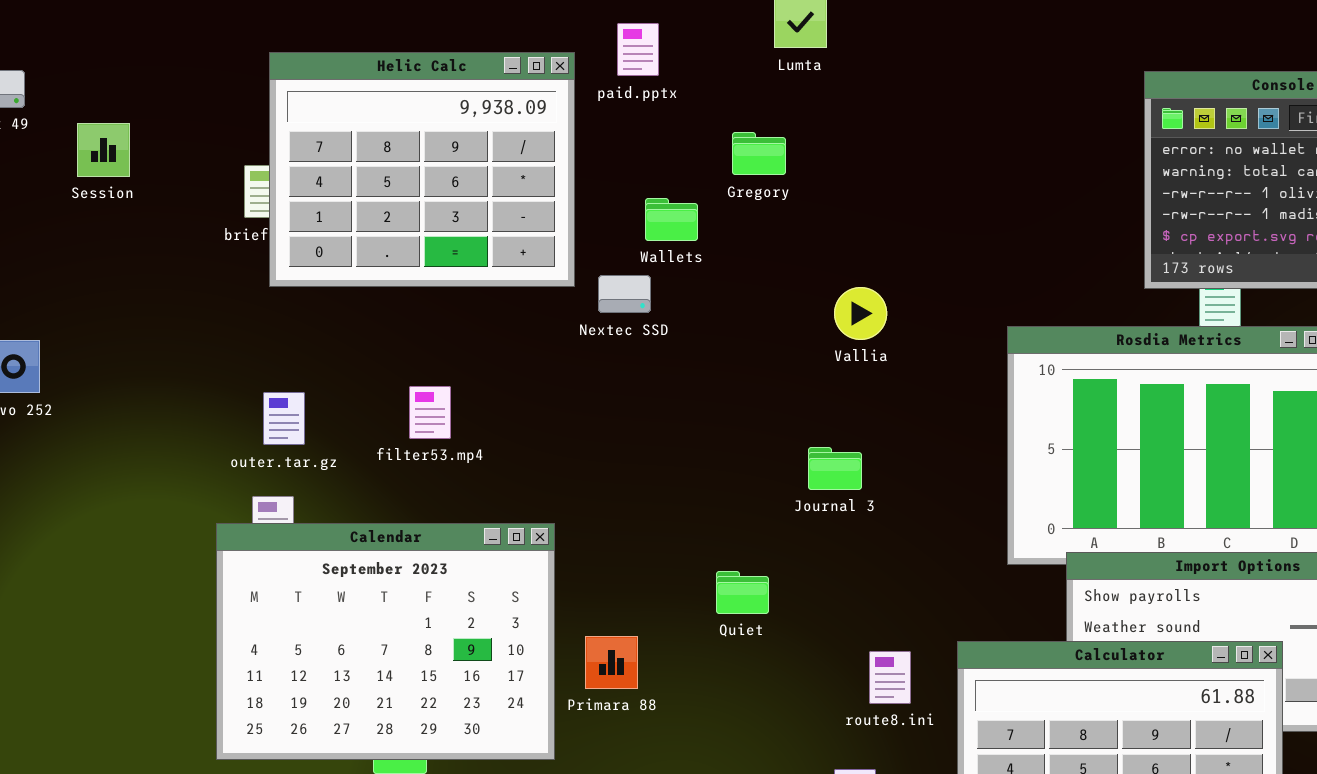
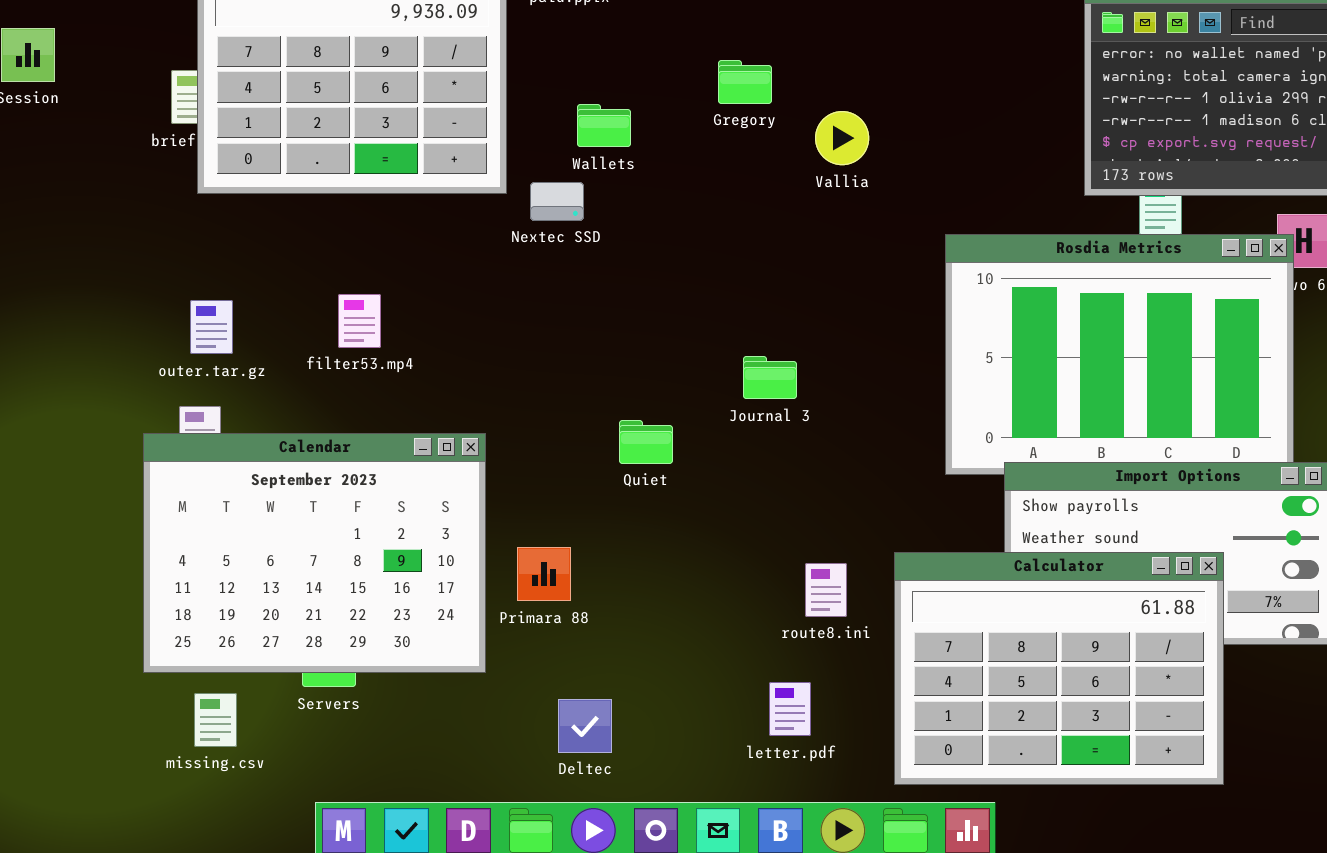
Gregory: [732,132,786,175] -> [718,60,772,104], moved
Vallia: [834,287,887,340] -> [815,111,869,165], moved
Quiet: [716,571,769,614] -> [619,420,673,464], moved

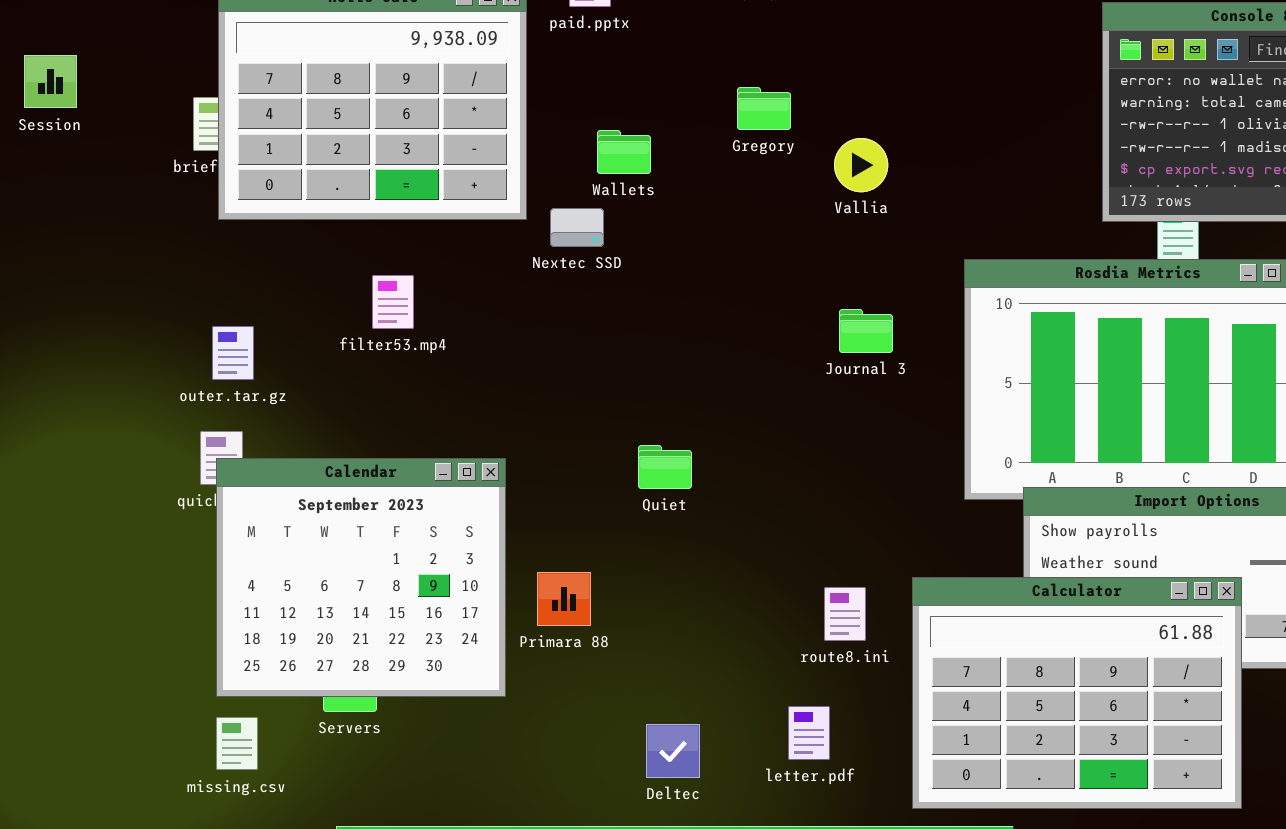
filter53.mp4: [338,294,381,348] -> [372,275,414,329], moved
Journal 3: [743,356,797,399] -> [839,309,893,353], moved
Calendar: [143,433,486,673] -> [216,458,506,697], resized
Deltec: [558,699,612,753] -> [646,724,700,778], moved

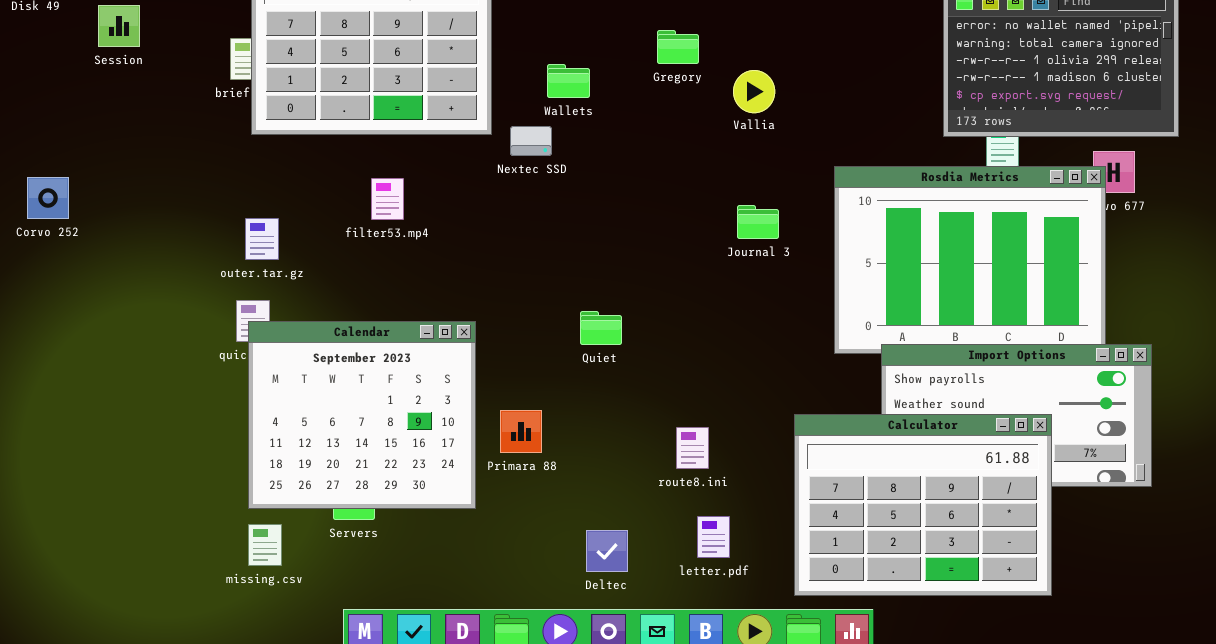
route8.ini: [824,587,866,641] -> [676,427,709,469], moved

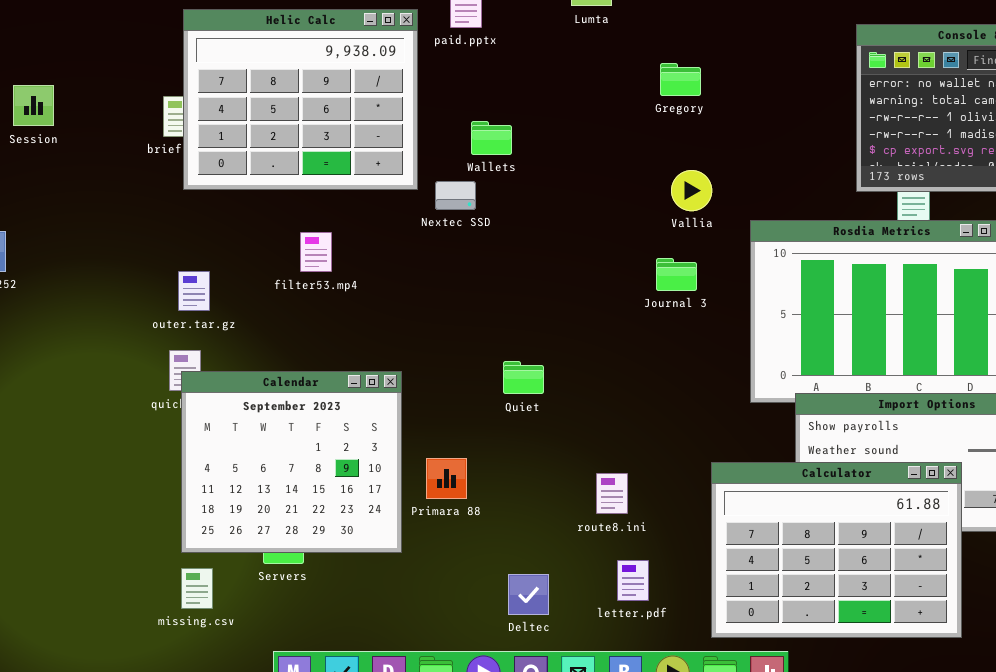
Session: [98,5,140,47] -> [13,85,54,126], moved
Gregory: [657,30,699,64] -> [660,63,701,96], moved
Vallia: [733,70,775,113] -> [671,170,712,211], moved

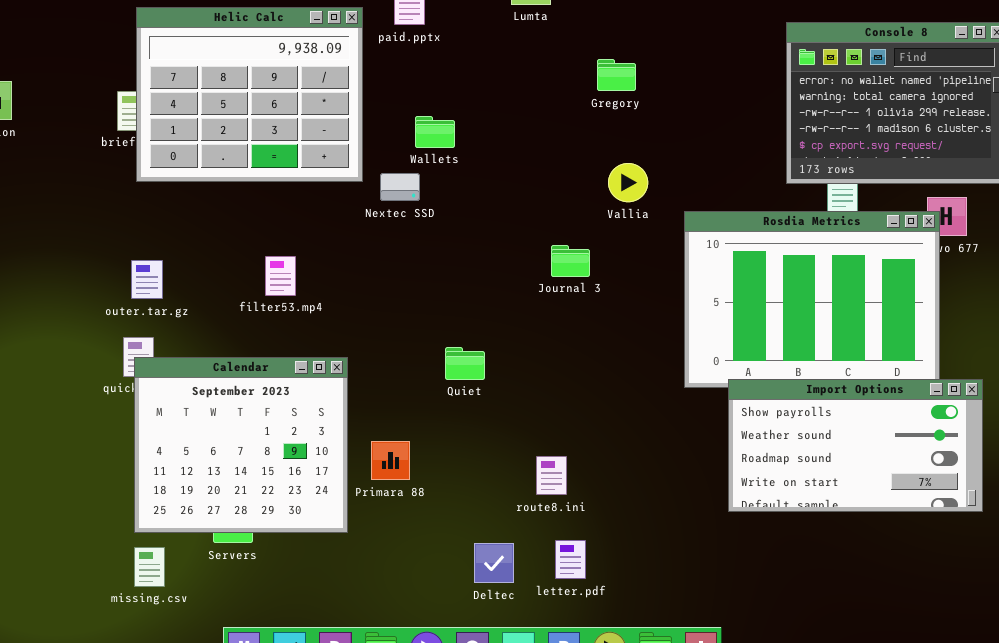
filter53.mp4: [300,232,332,272] -> [265,256,296,296], moved
Journal 3: [656,258,697,291] -> [551,245,590,277], moved
Calculator: [711,462,962,638] -> none, closed
Deltec: [508,574,549,615] -> [474,543,514,583], moved

